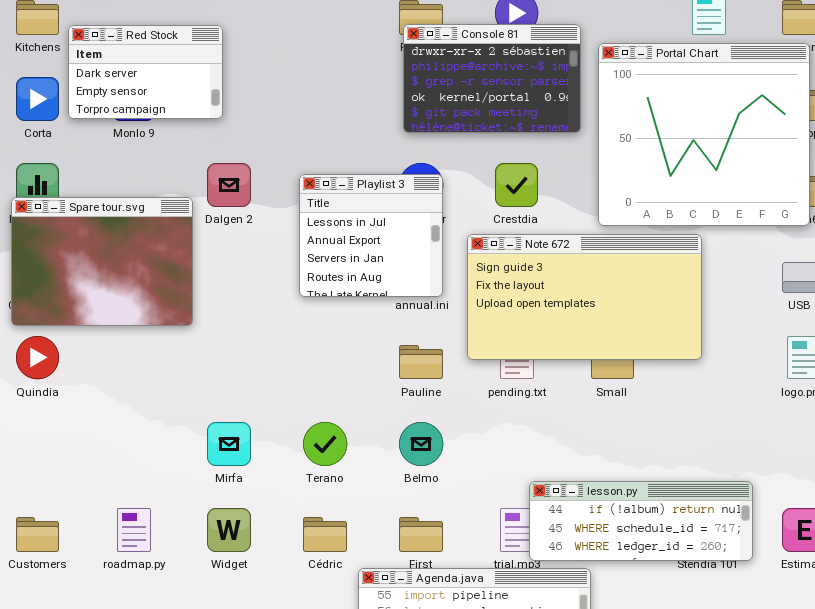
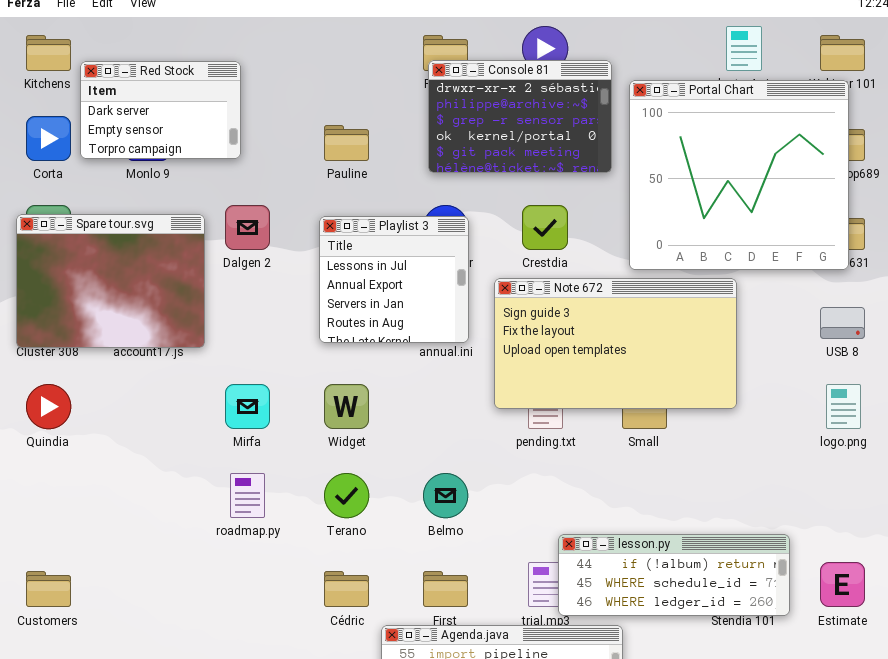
Spare tour.svg: [11,197,193,326] -> [16,214,205,348], moved
Pauline: [399,345,443,379] -> [324,125,369,161], moved
Mirfa: [207,422,251,466] -> [225,384,270,429], moved
roadmap.py: [117,508,151,552] -> [230,473,265,518], moved
Widget: [207,508,251,552] -> [324,384,369,429], moved

